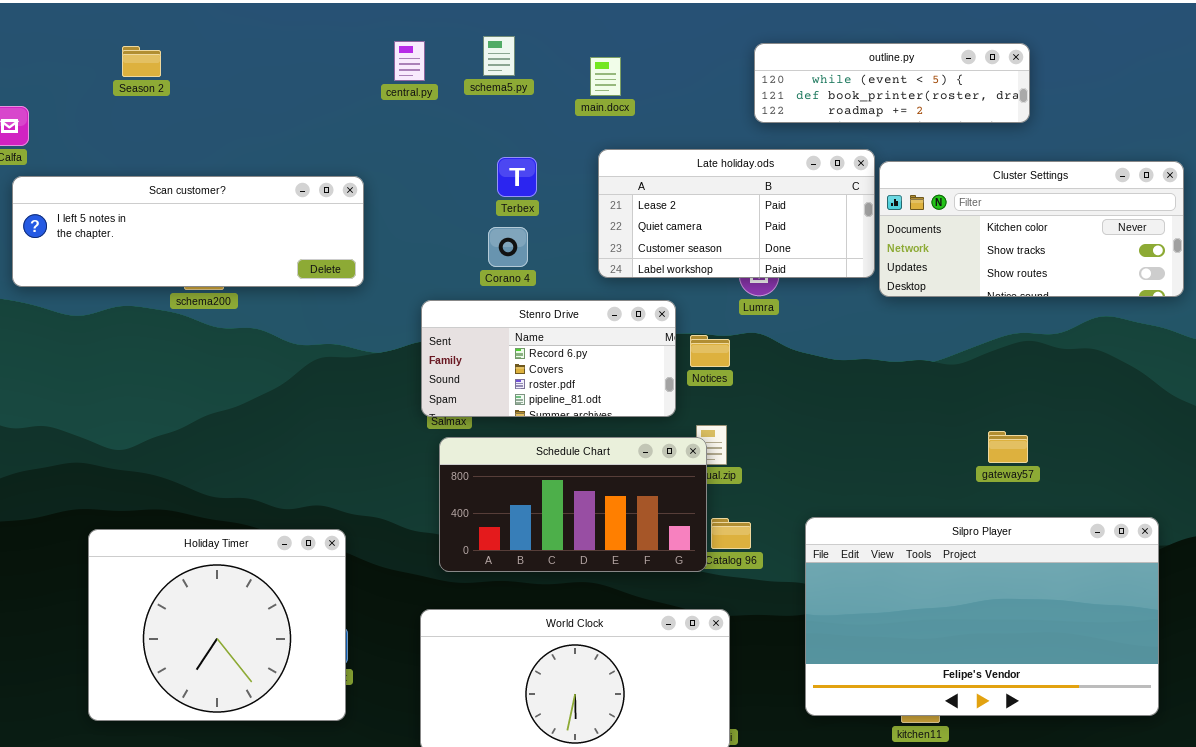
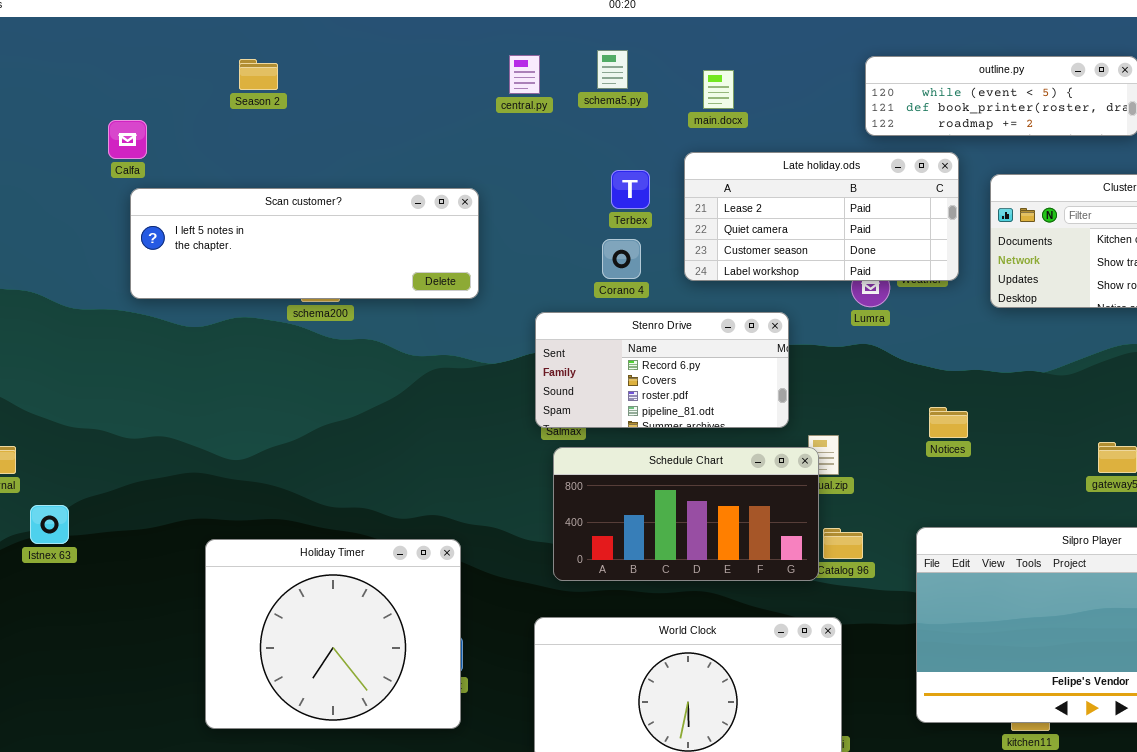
Late holiday.ods: [598,149,875,278] -> [684,152,959,281], moved
Notices: [690,335,730,367] -> [929,407,968,438], moved

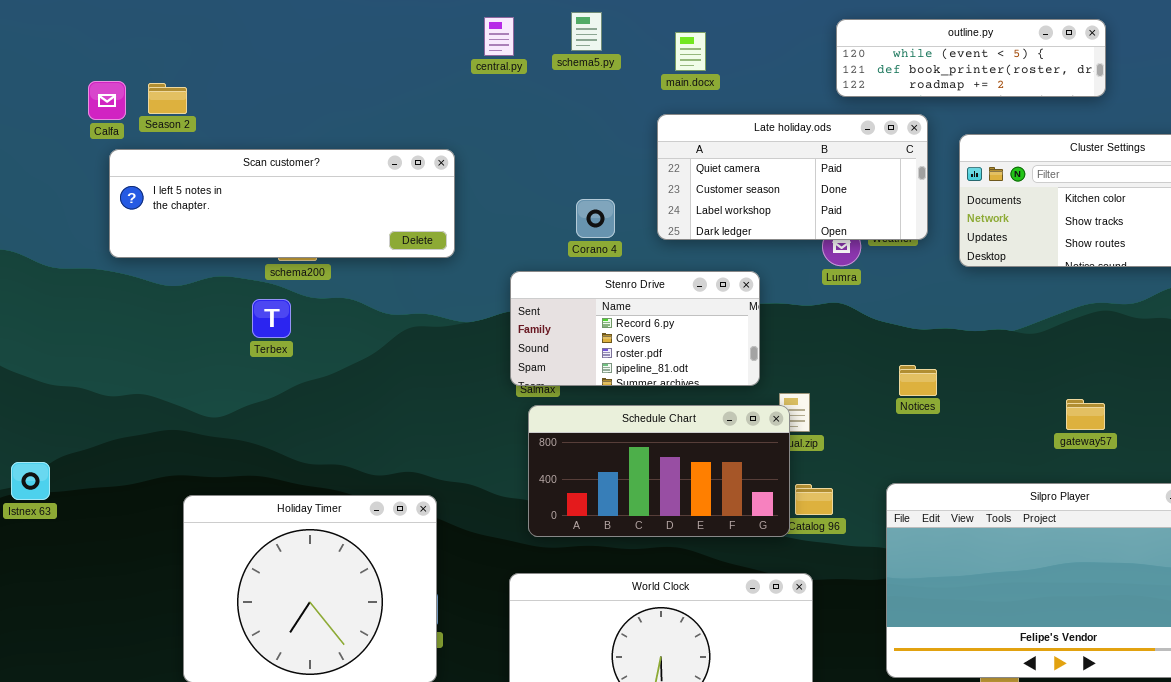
Season 2: [239,59,278,90] -> [148,83,187,114], moved
Late holiday.ods: [684,152,959,281] -> [657,114,928,240], scrolled down 1 row
Terbex: [611,170,650,209] -> [252,299,291,338], moved

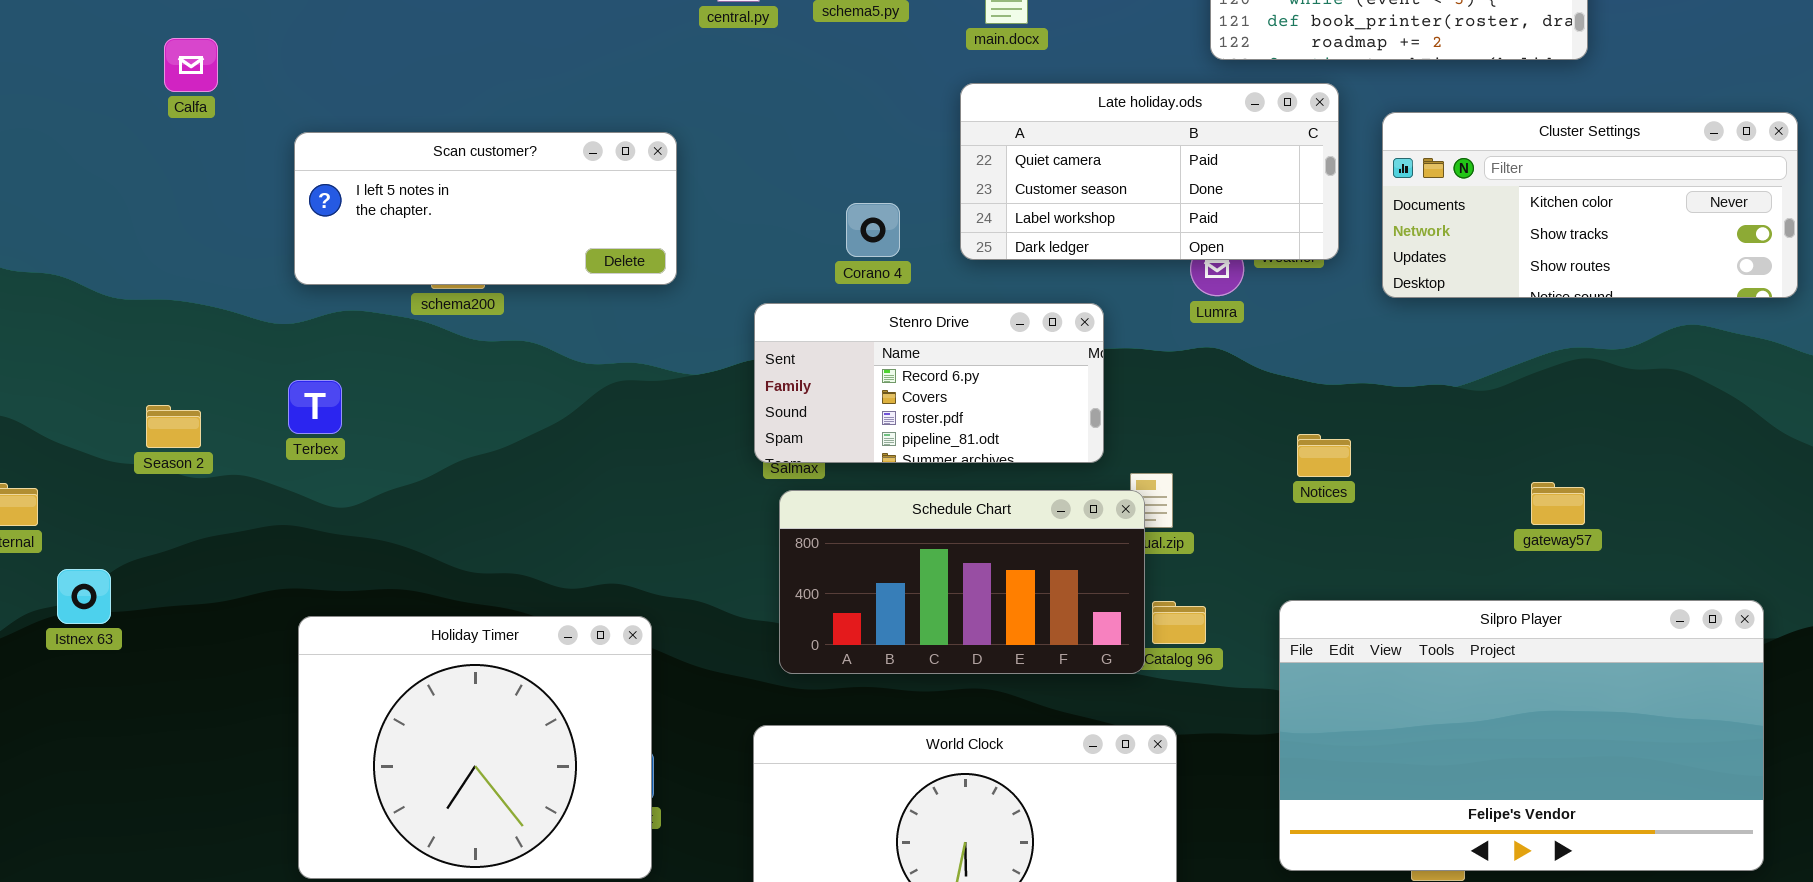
Season 2: [148,83,187,114] -> [146,405,201,448], moved
Scan customer?: [109,149,455,258] -> [294,132,677,285], resized
Terbex: [252,299,291,338] -> [288,380,342,434], moved

